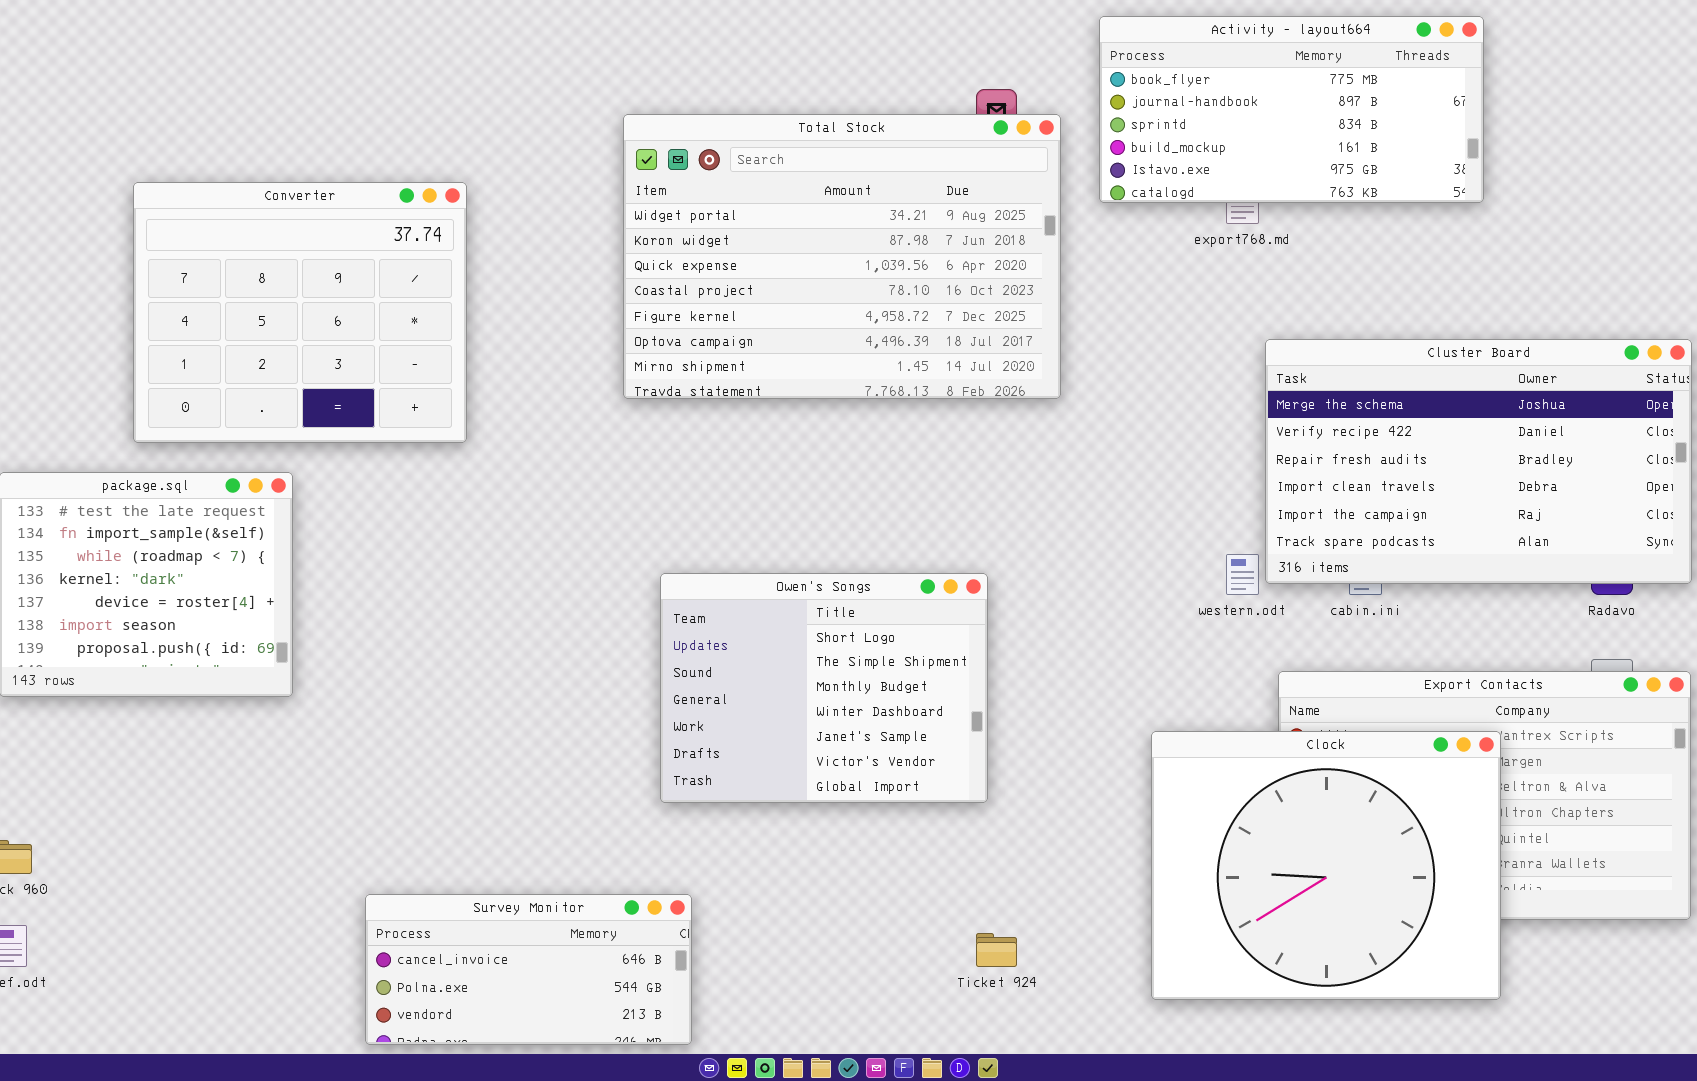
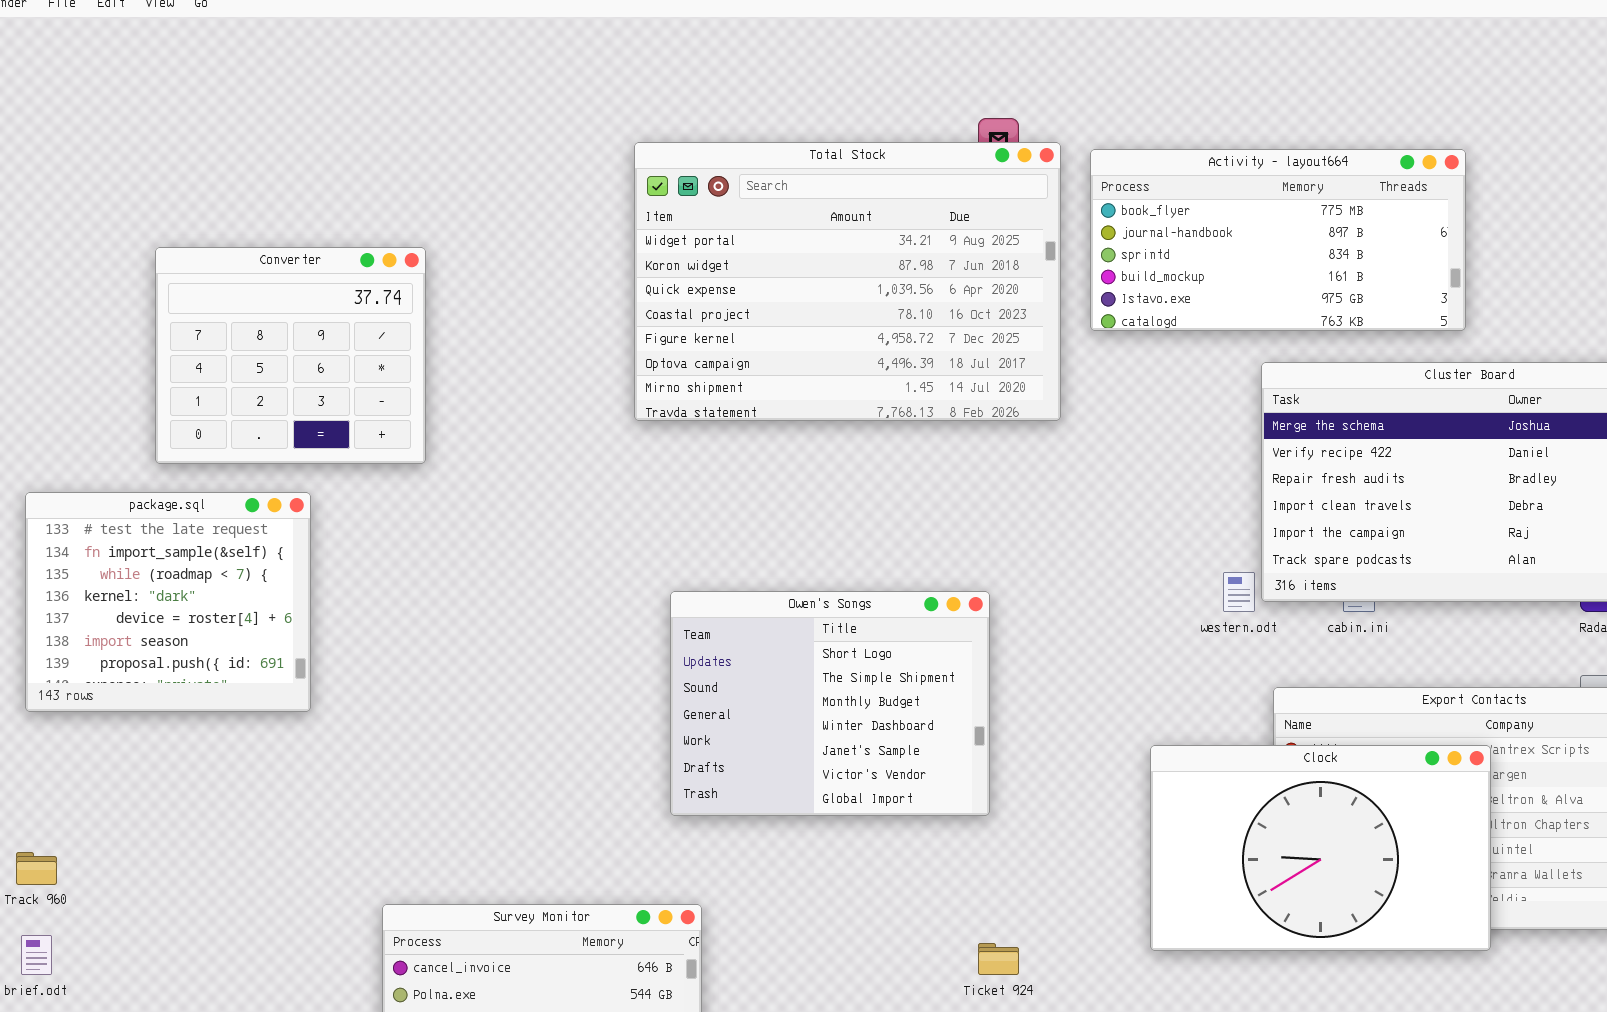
Activity - layout664: [1099,16,1484,203] -> [1090,149,1466,331], moved
Converter: [133,182,467,443] -> [155,247,426,464], resized
Clock: [1151,731,1501,1000] -> [1150,745,1491,951], resized

